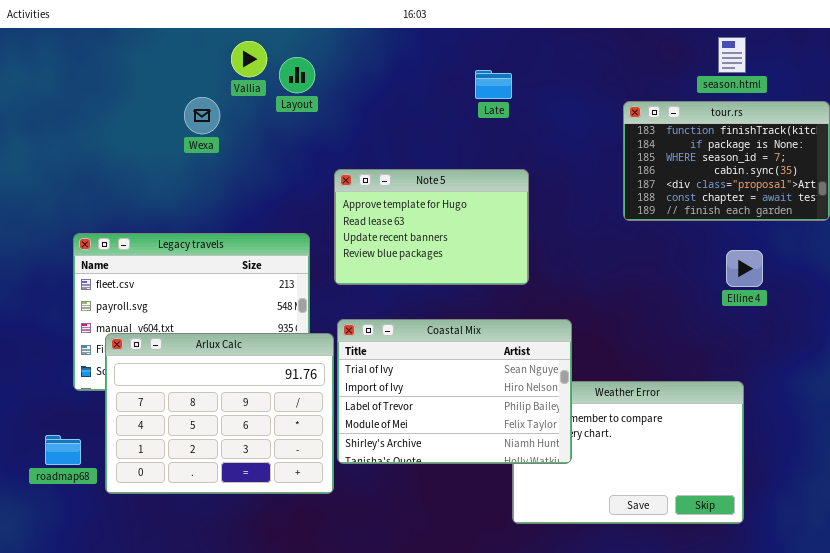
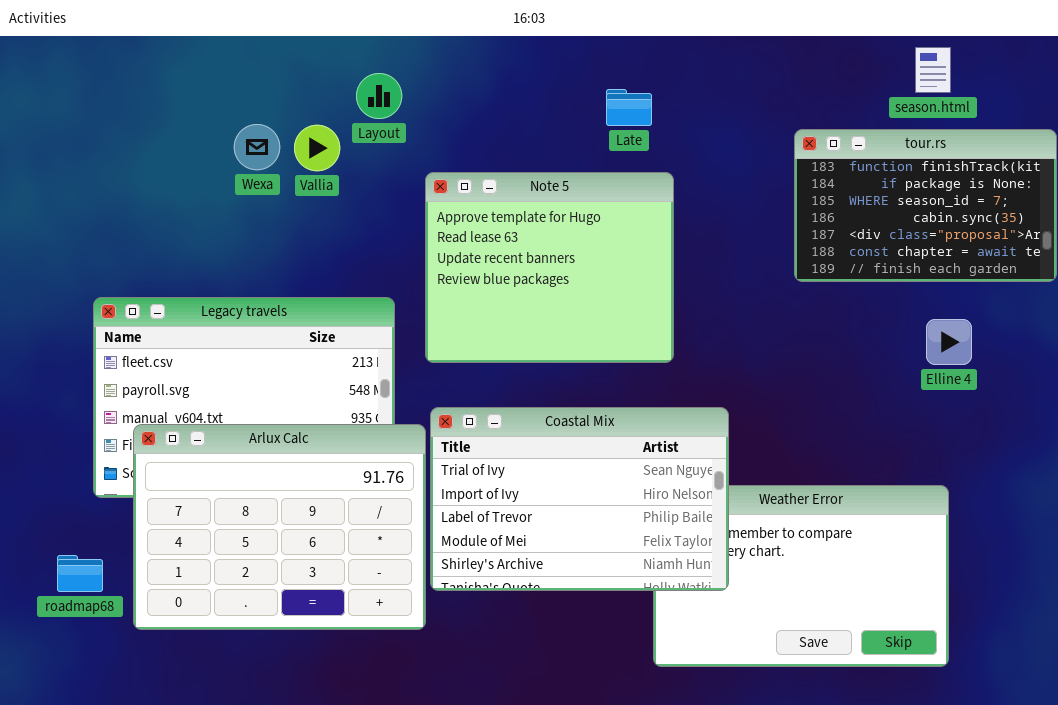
Vallia: [231,41,267,77] -> [294,125,340,171], moved
Note 5: [334,169,529,285] -> [425,172,674,363], resized

